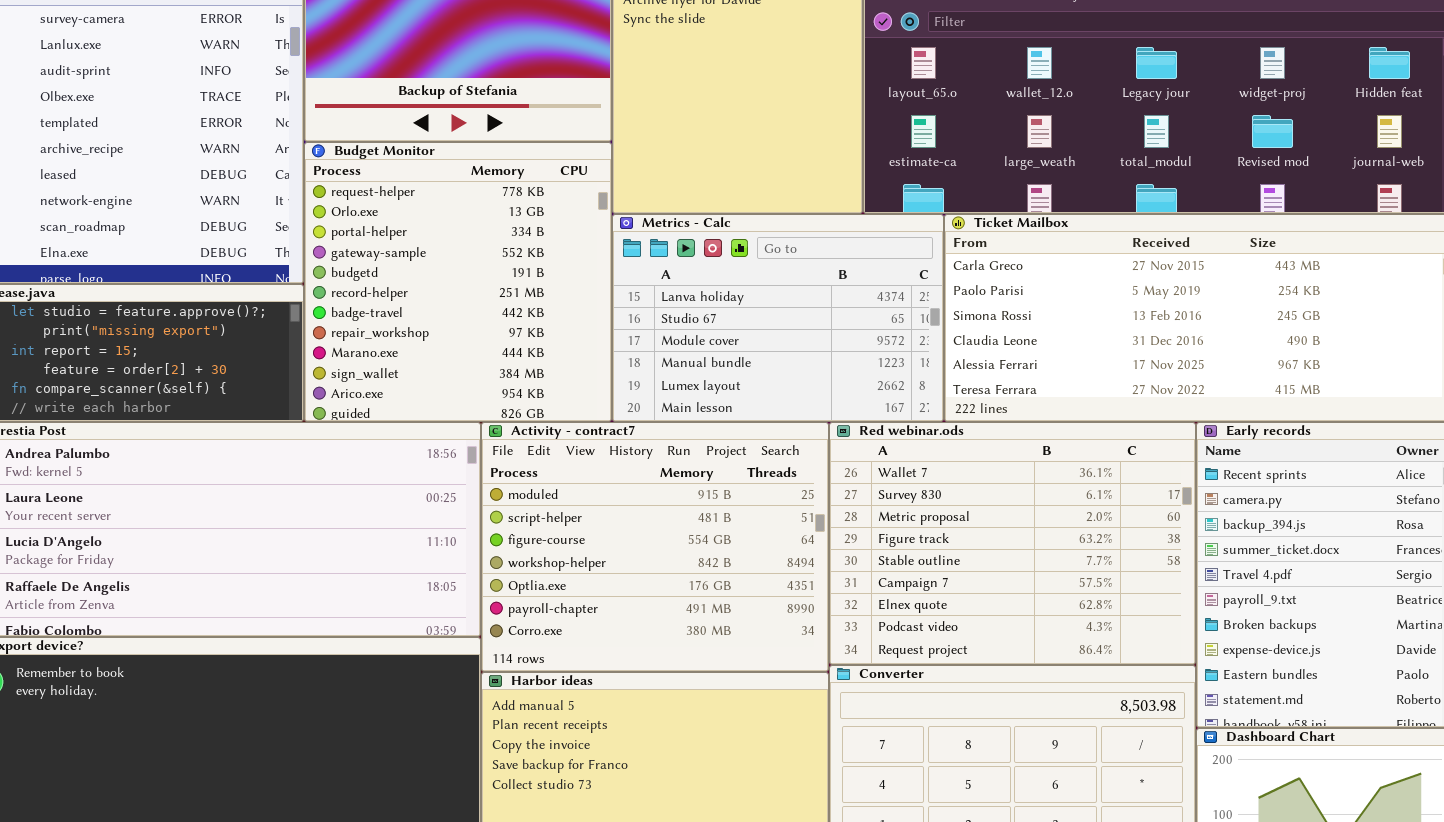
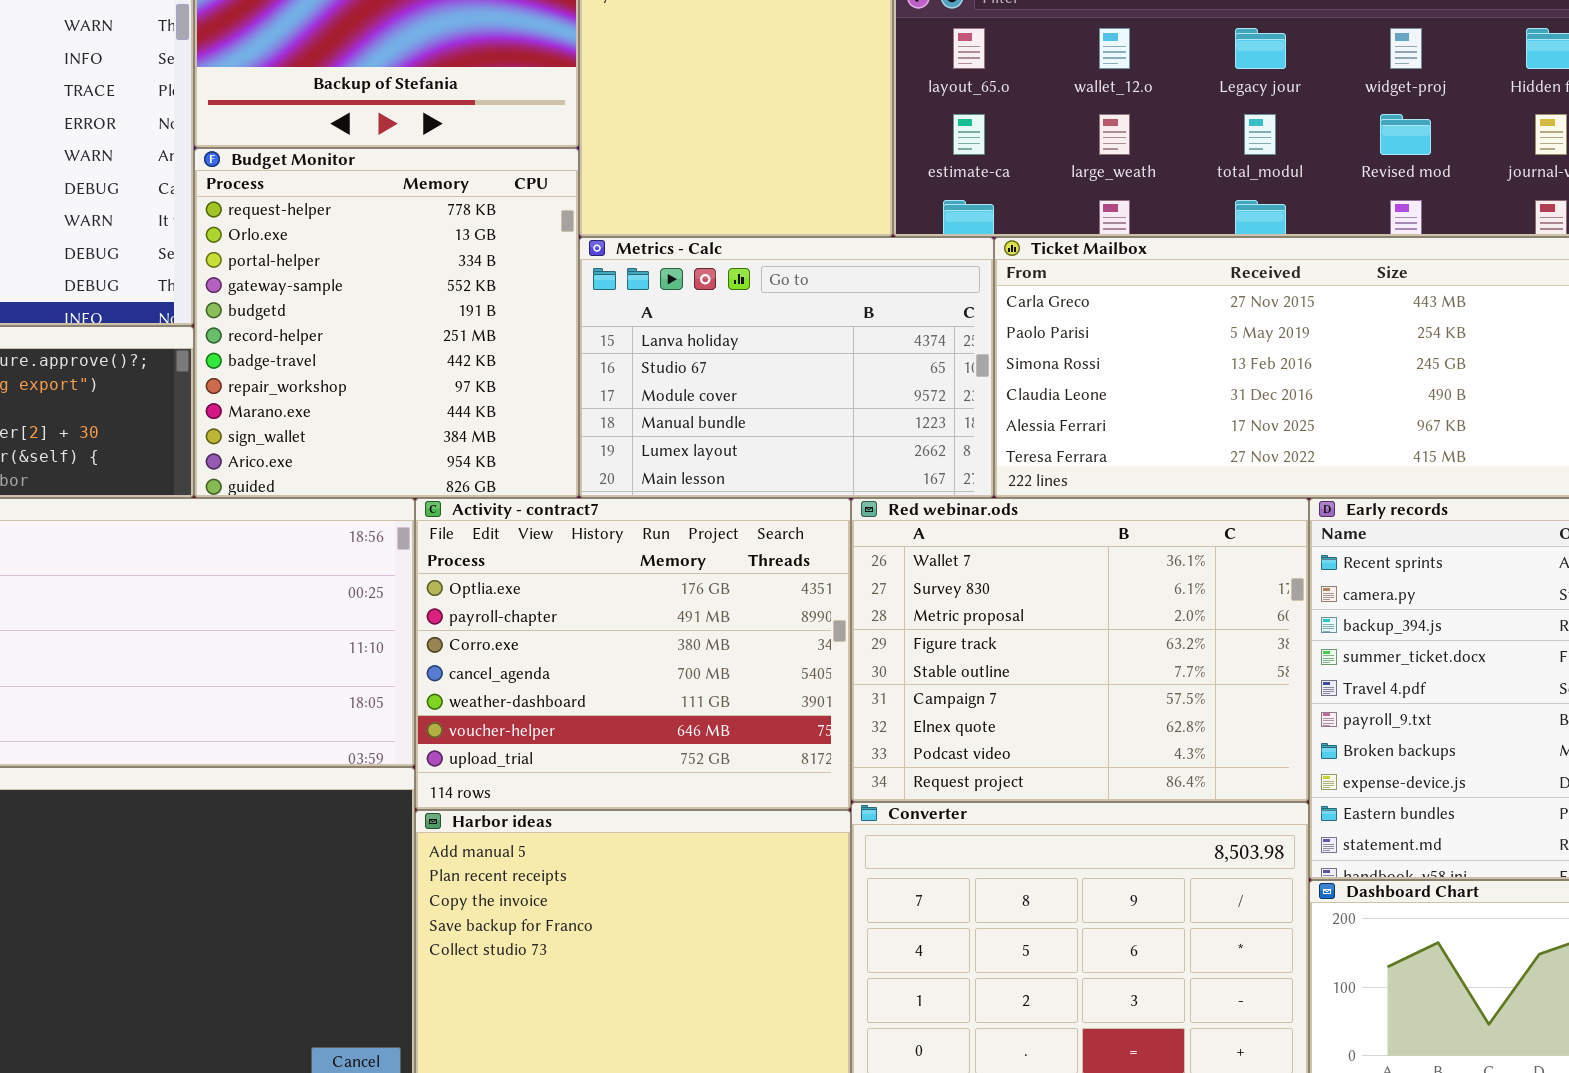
Activity - contract7: [481,422,829,672] -> [415,498,851,810], scrolled down 4 rows

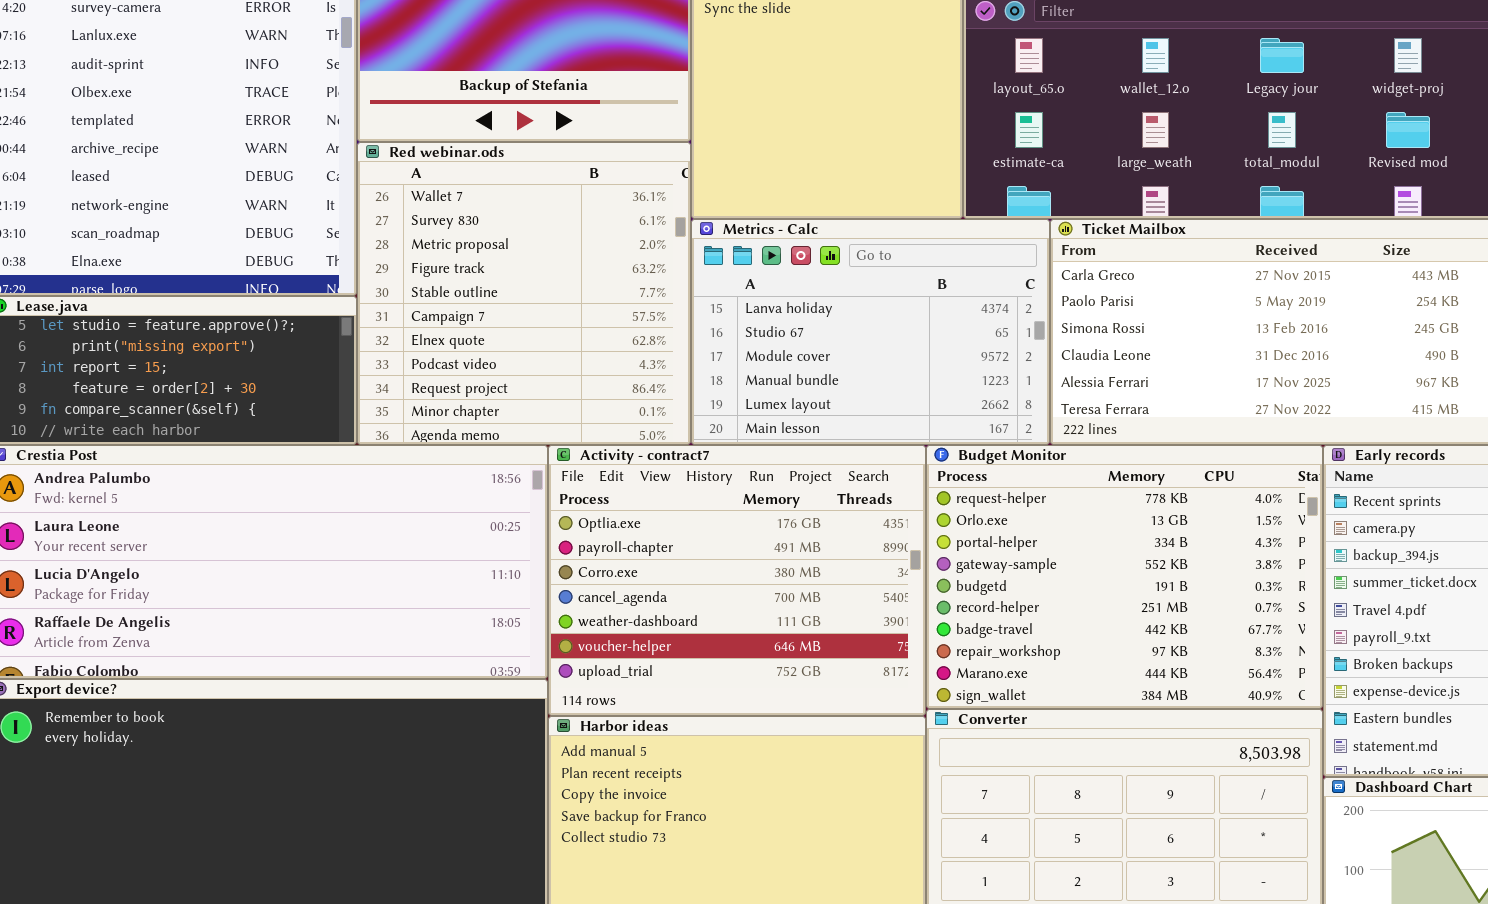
Budget Monitor: [194,148,579,498] -> [926,445,1323,709], moved, resized
Red webinar.ods: [851,498,1309,802] -> [357,142,691,445], moved, resized

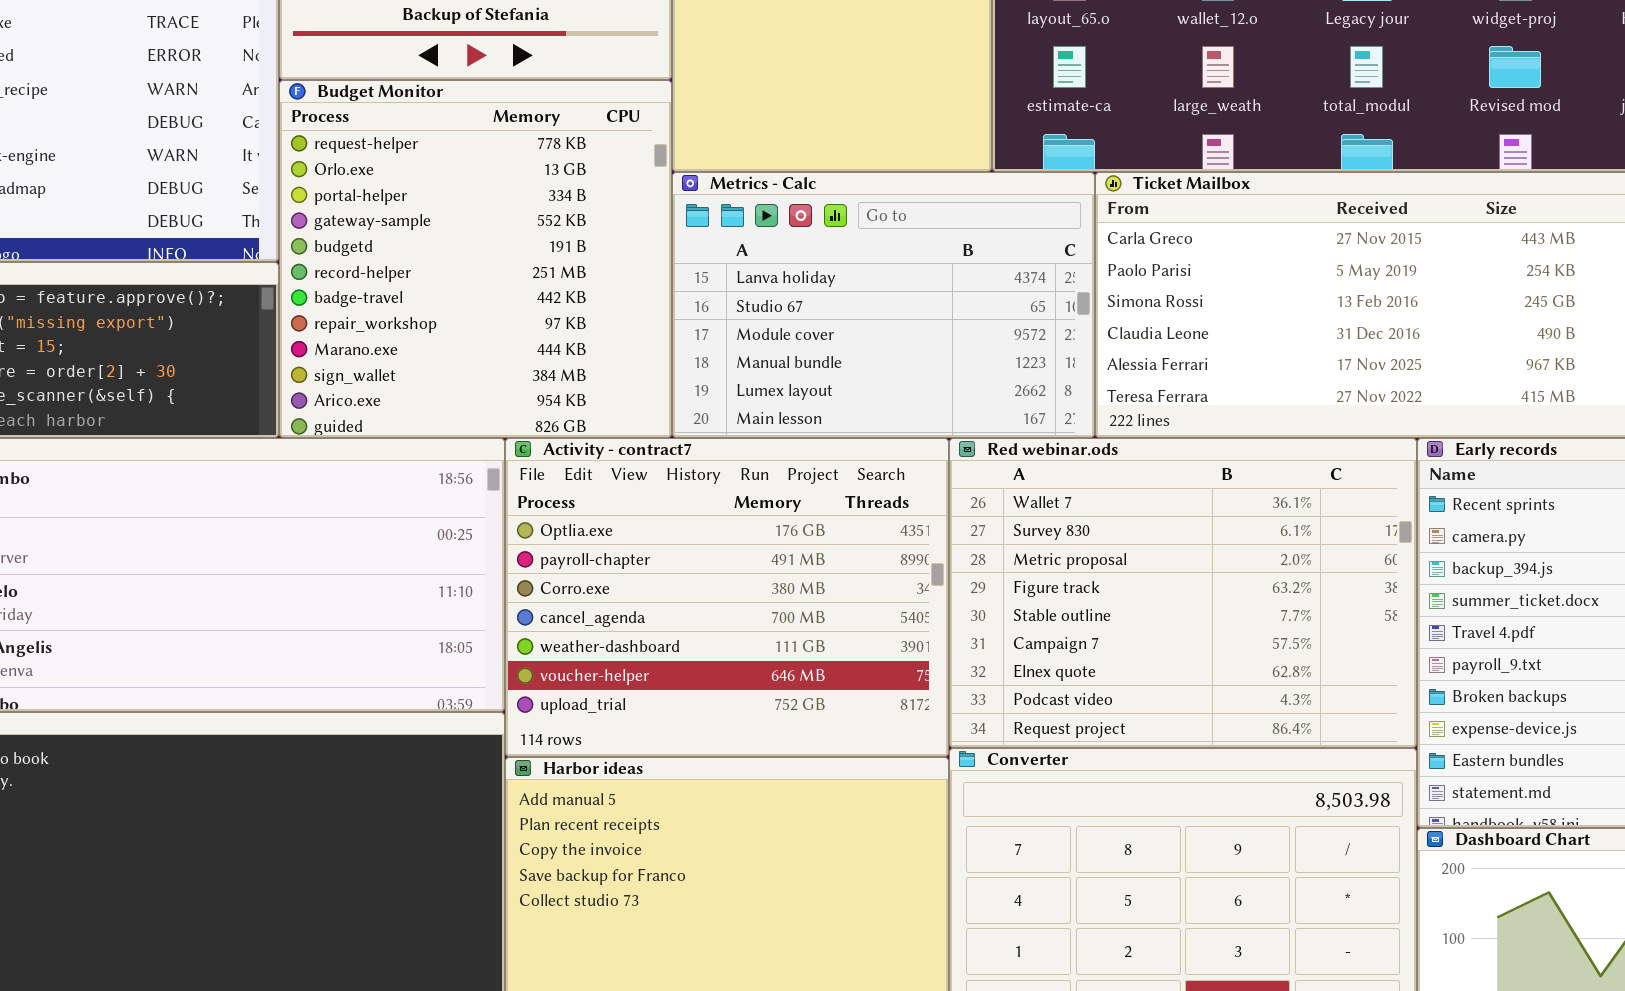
Red webinar.ods: [357,142,691,445] -> [949,438,1417,748], moved, resized
Budget Monitor: [926,445,1323,709] -> [279,80,672,438], moved, resized

